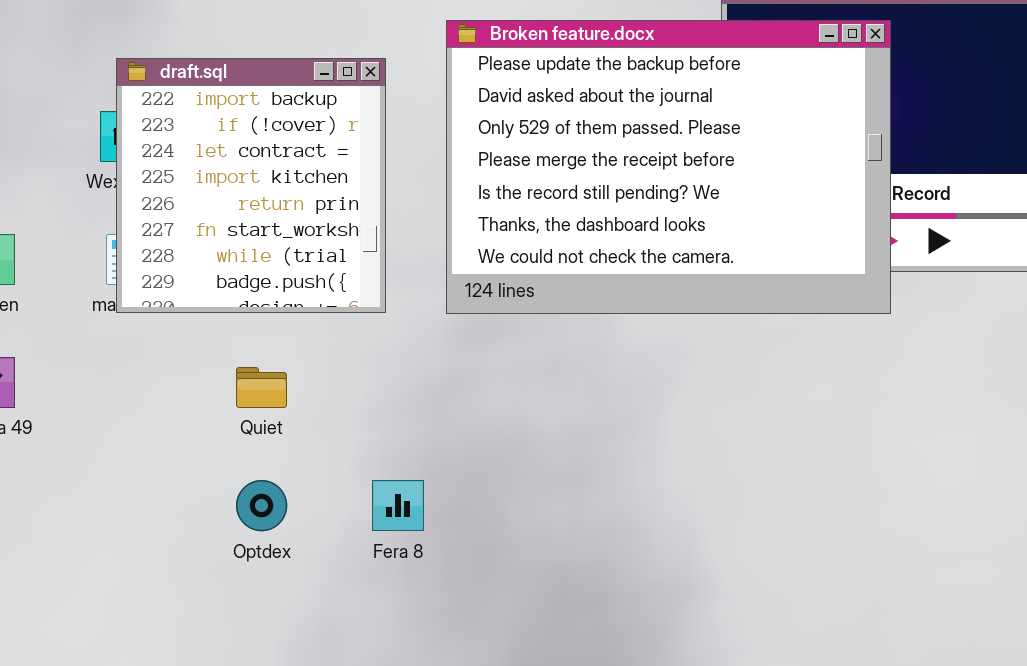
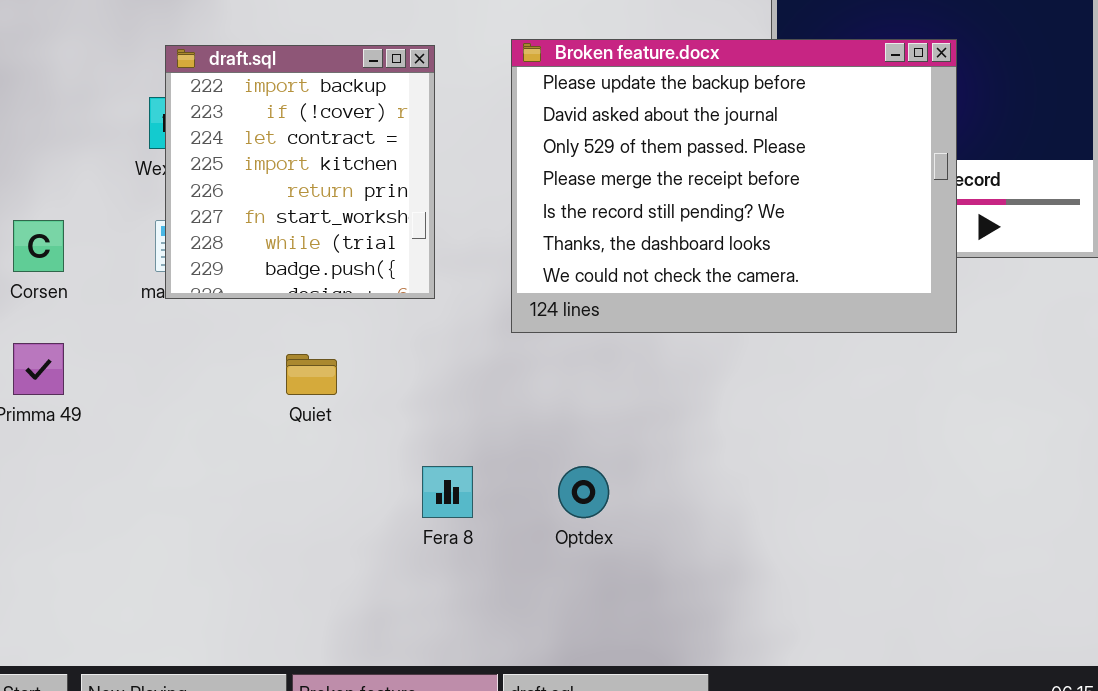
Broken feature.docx: [446,20,891,314] -> [511,39,957,333], moved
Optdex: [236,480,287,531] -> [558,466,609,518], moved

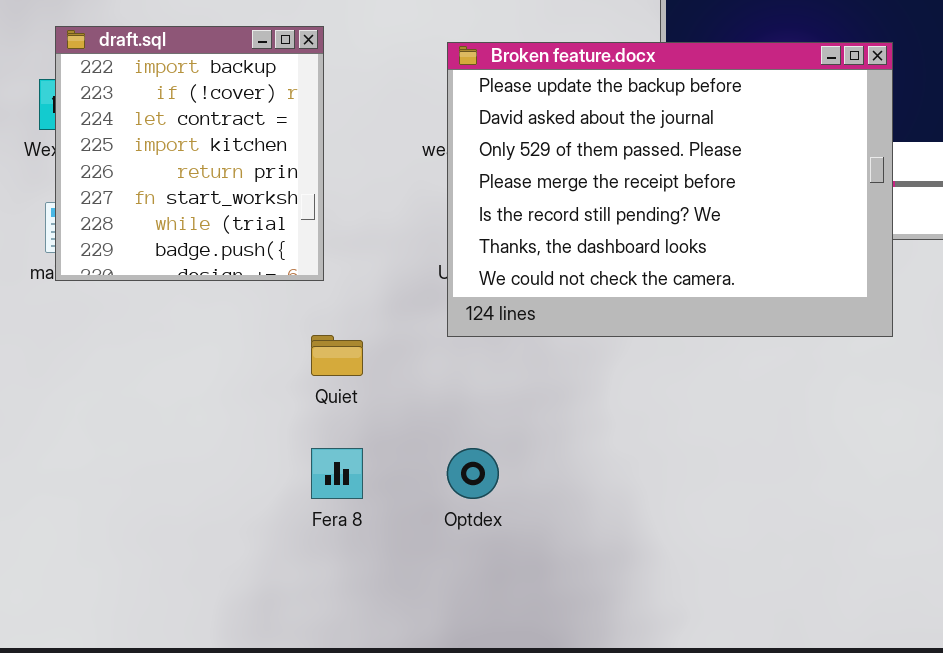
Broken feature.docx: [511,39,957,333] -> [447,42,893,337], moved
Quiet: [286,354,337,395] -> [311,335,363,376], moved

